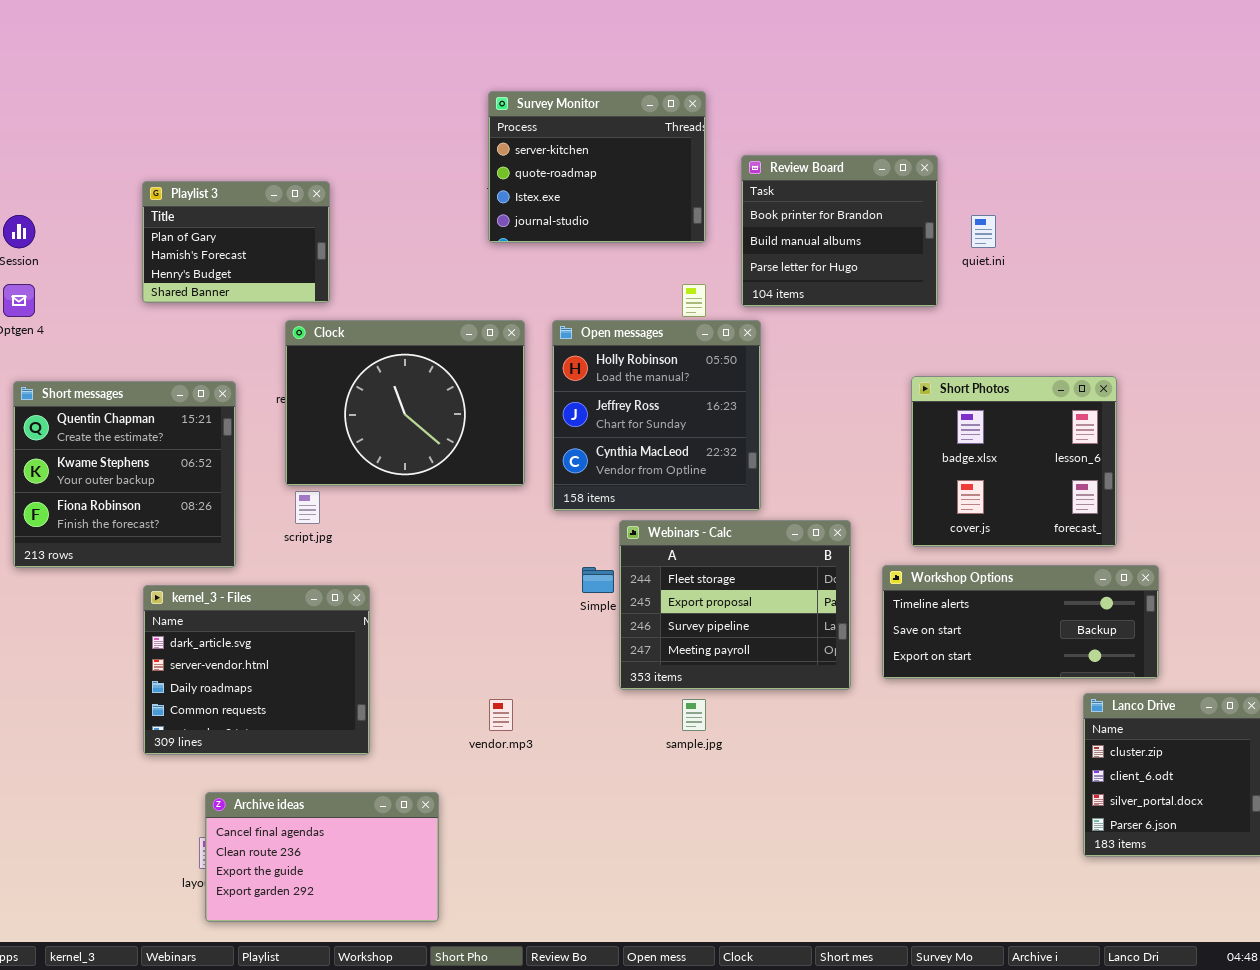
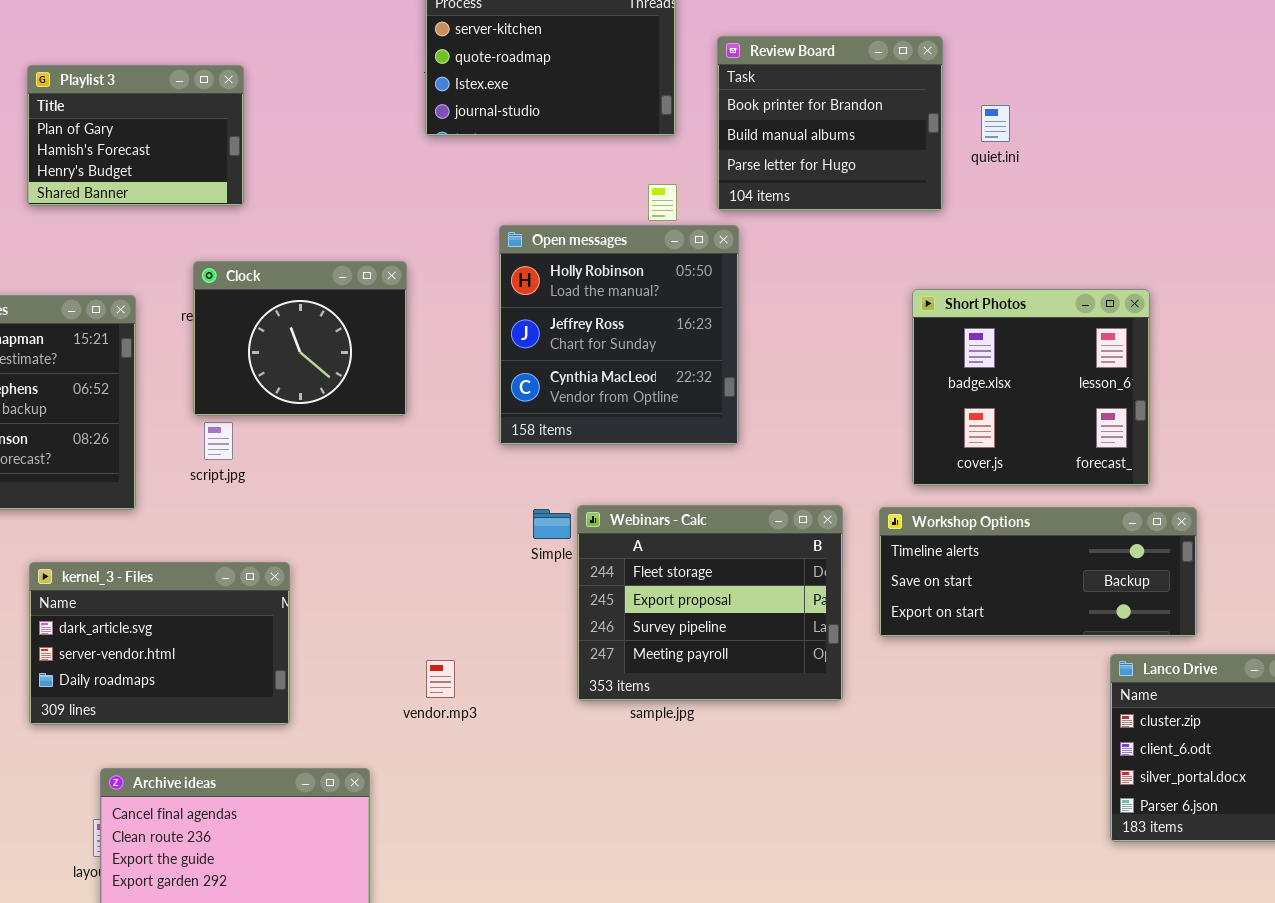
Clock: [285,320,525,486] -> [193,261,407,416], resized
Webinars - Calc: [619,520,851,690] -> [577,505,843,701], moved
kernel_3 - Files: [143,585,370,755] -> [29,562,290,725], resized

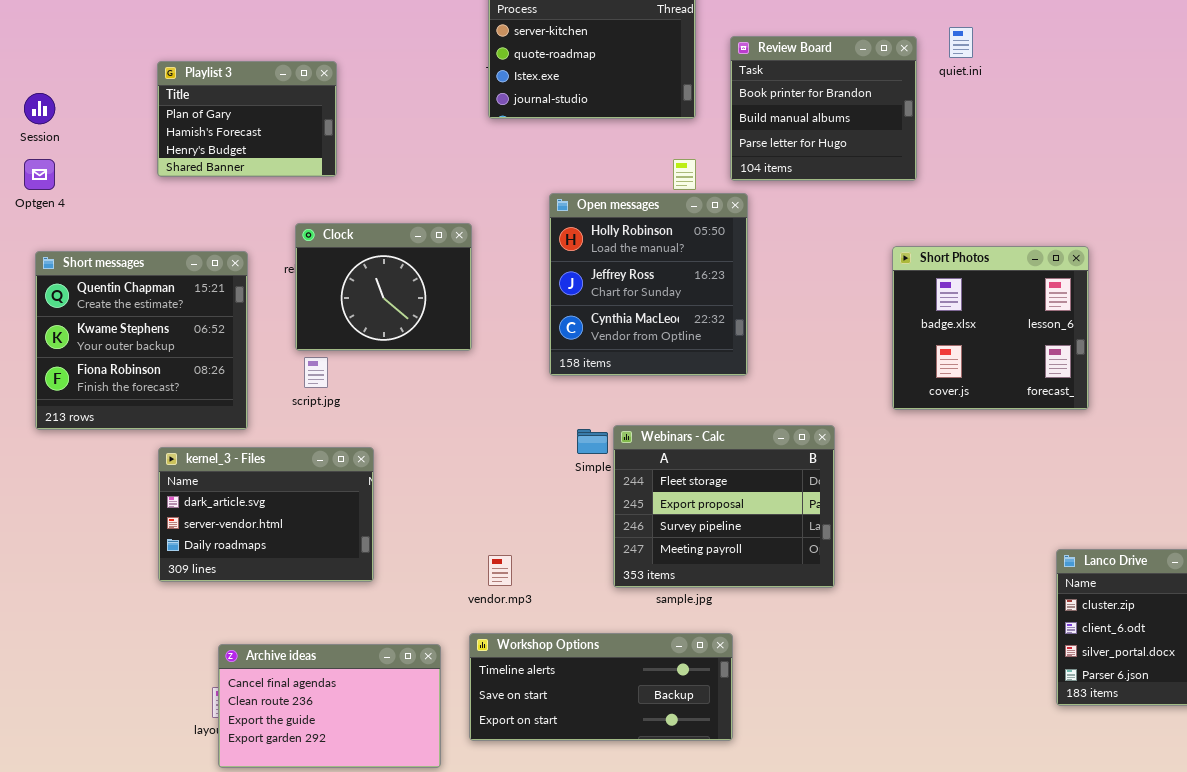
quiet.ini: [981,105,1010,142] -> [949,27,973,58], moved
Workshop Options: [879,507,1197,637] -> [469,633,733,741], moved
kernel_3 - Files: [29,562,290,725] -> [158,447,374,582], moved

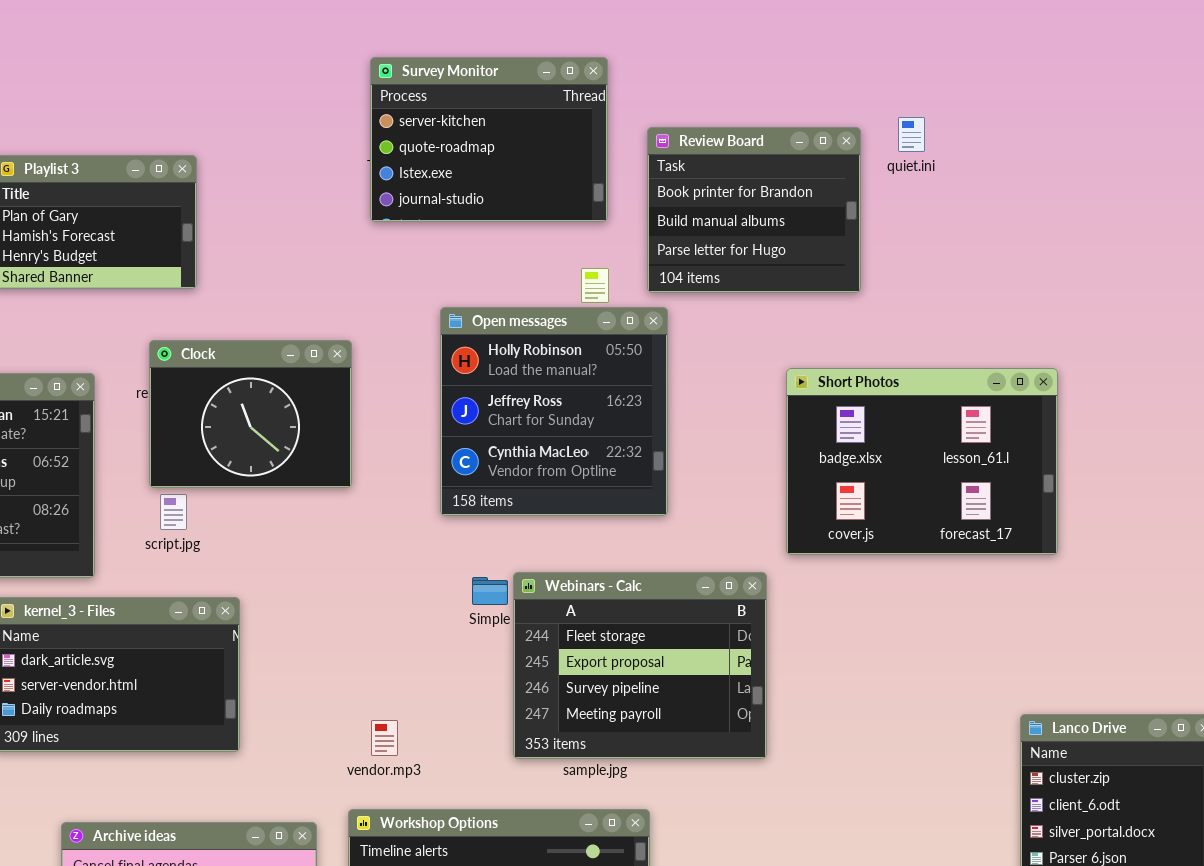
Short Photos: [892,246,1089,410] -> [786,368,1058,555], resized

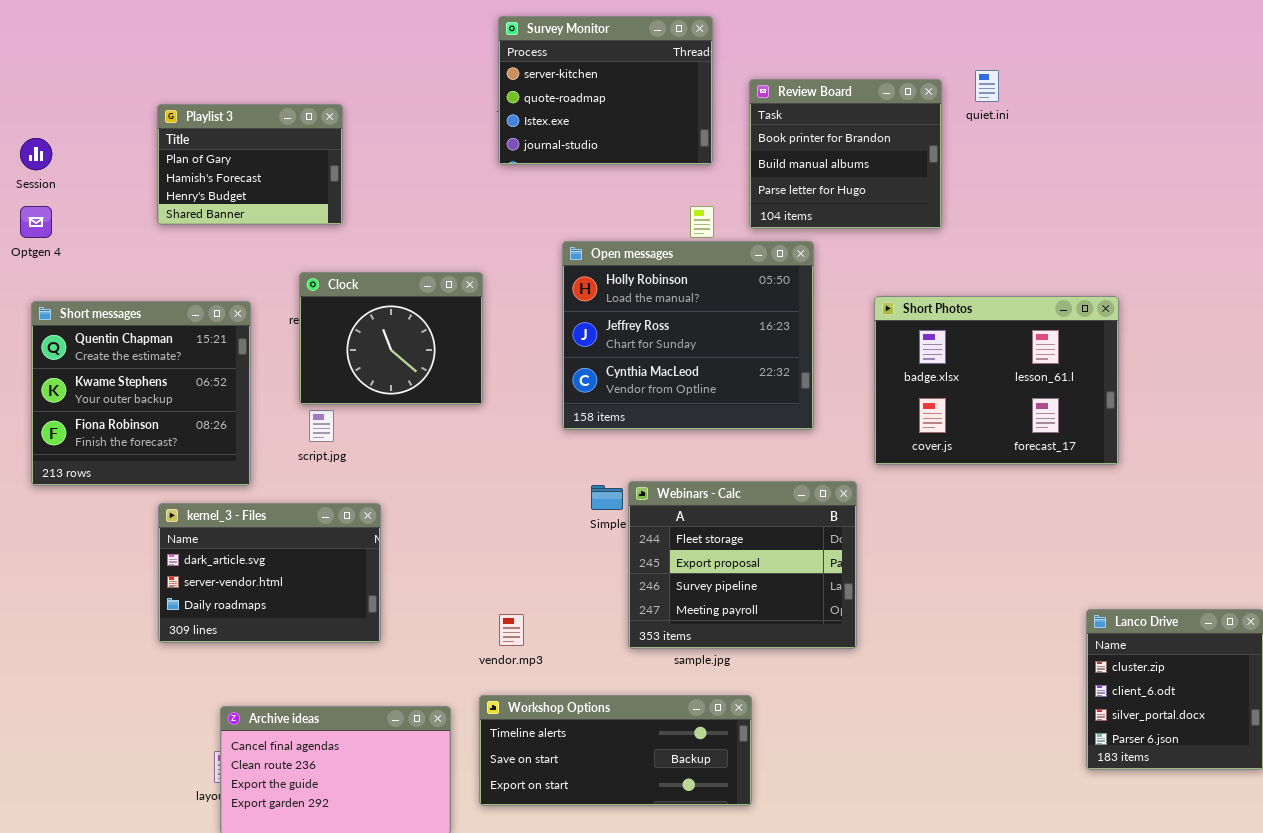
Open messages: [440,307,668,516] -> [562,241,814,430], resized

